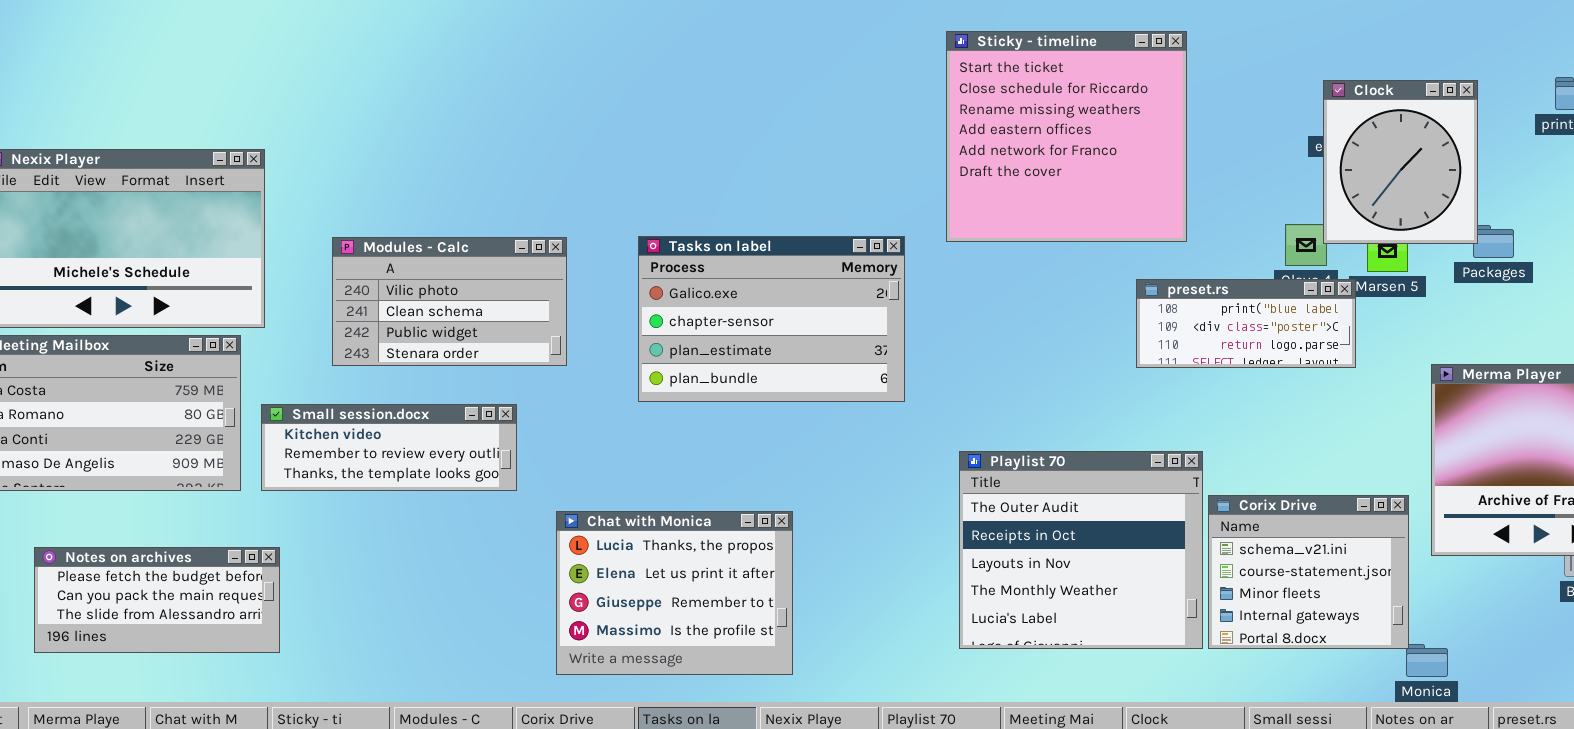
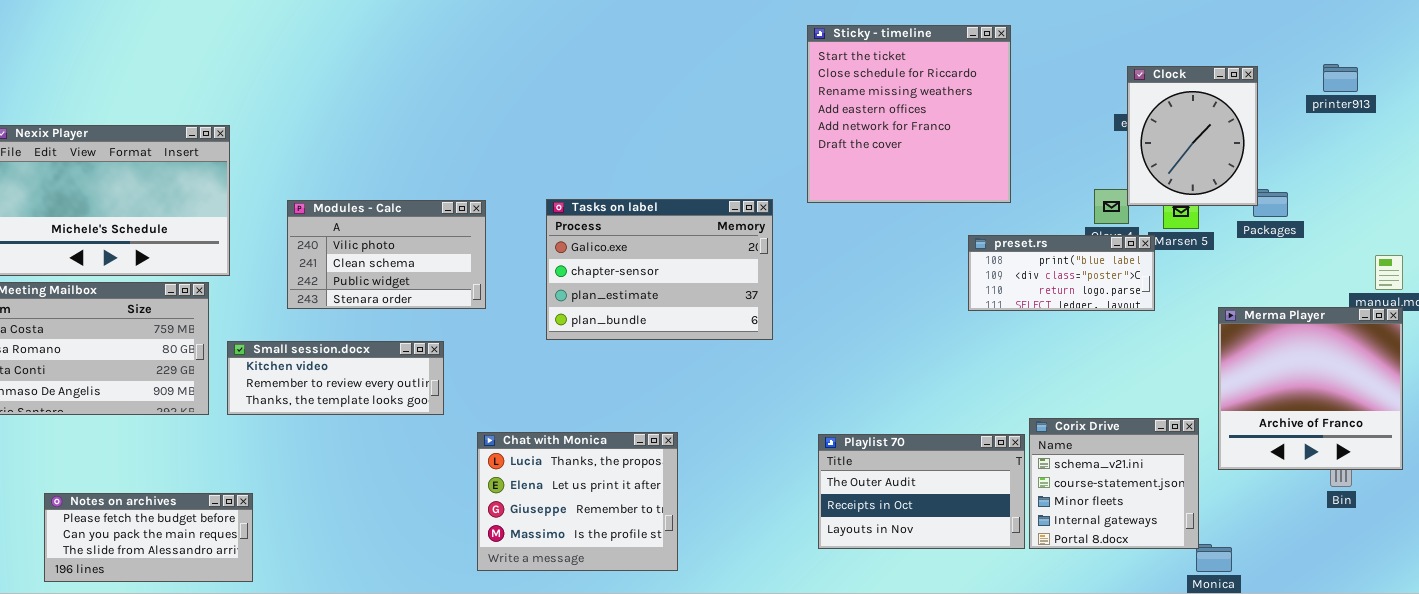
Playlist 70: [959,451,1203,649] -> [818,434,1025,549], resized
Notes on archives: [34,547,280,653] -> [44,493,253,582], moved

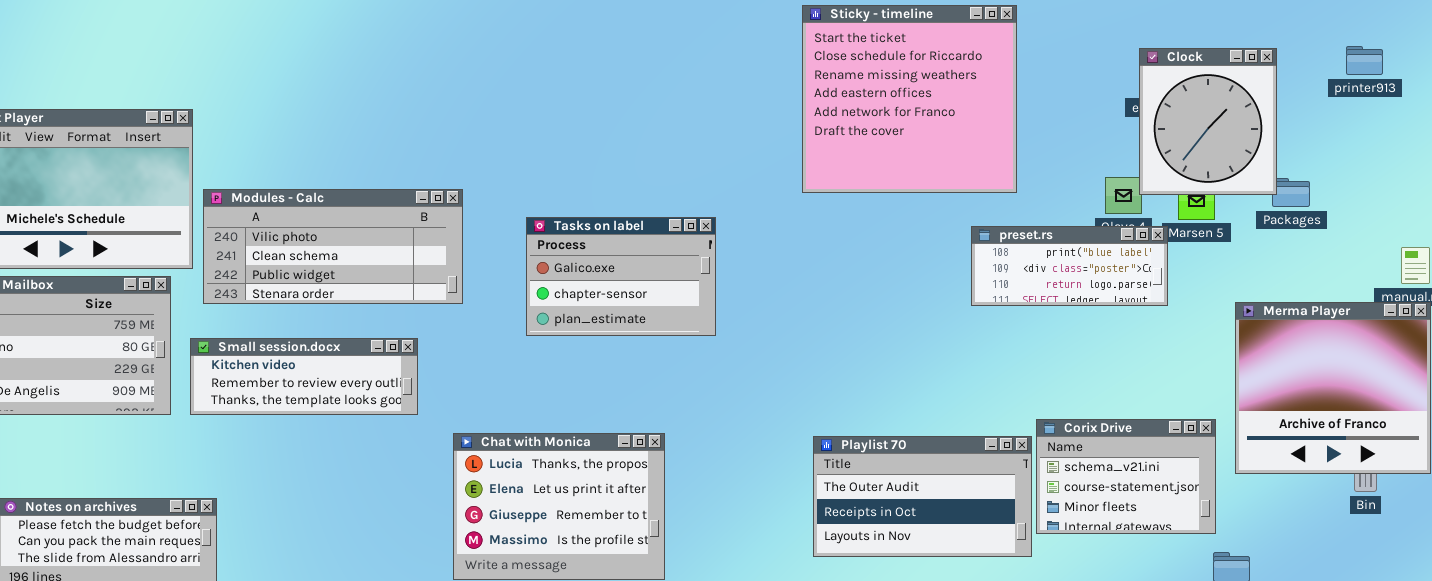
Tasks on label: [546,199,773,340] -> [526,217,716,336], resized
Modules - Calc: [287,200,486,309] -> [203,189,463,304], resized
Corix Drive: [1029,418,1199,549] -> [1036,419,1216,534], resized

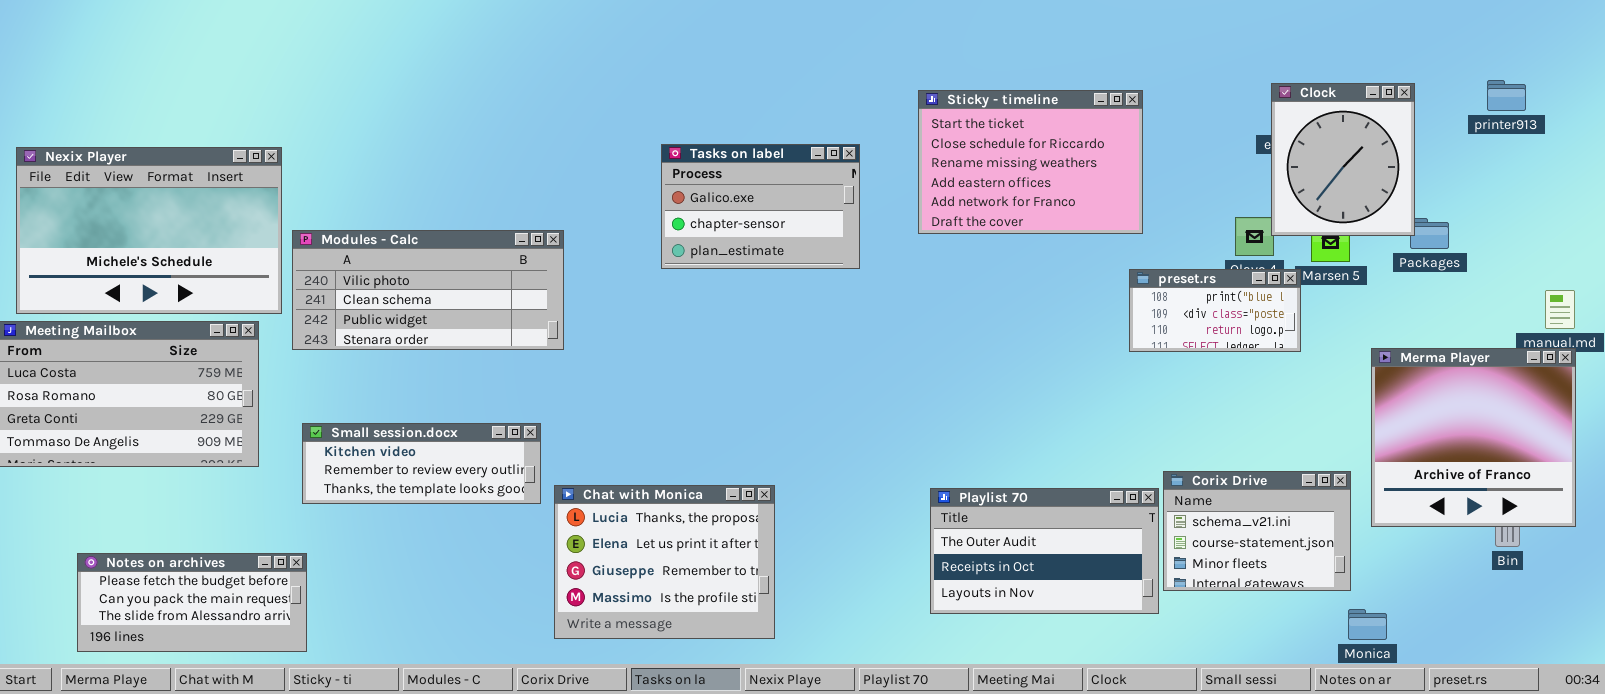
Sticky - timeline: [802,5,1017,193] -> [918,90,1143,234], resized
Tasks on label: [526,217,716,336] -> [661,144,860,269], moved
preset.rs: [971,226,1168,306] -> [1129,269,1301,352], resized
Small session.docx: [190,338,418,415] -> [302,423,541,504], moved

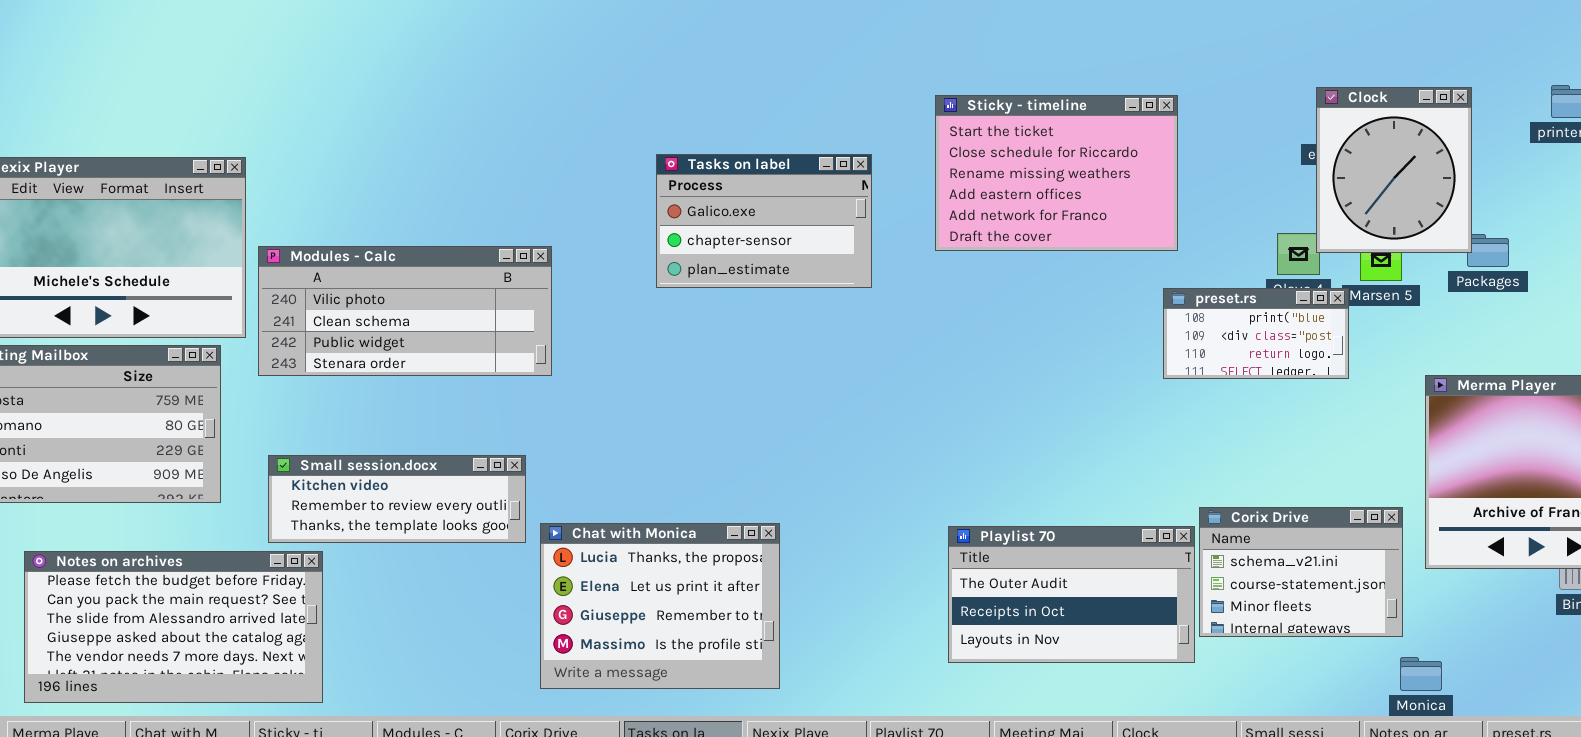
Notes on archives: [77,553,307,652] -> [24,551,323,703], resized

